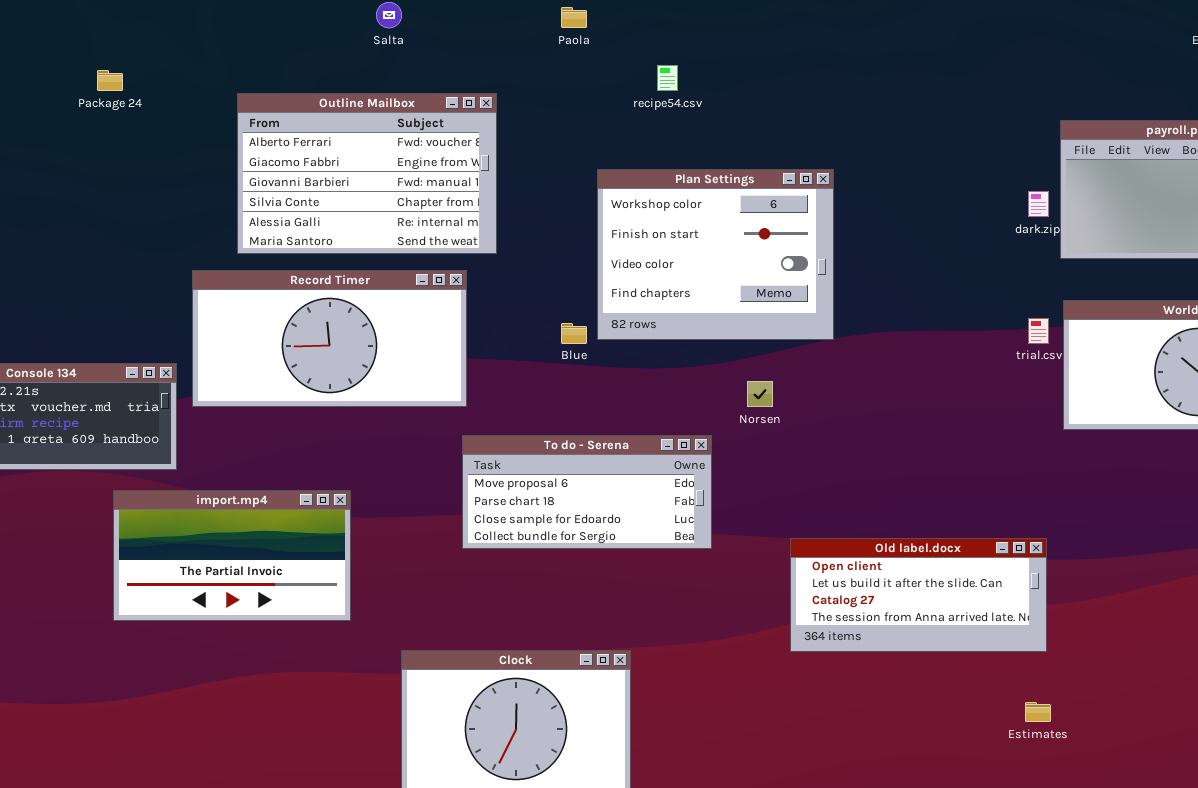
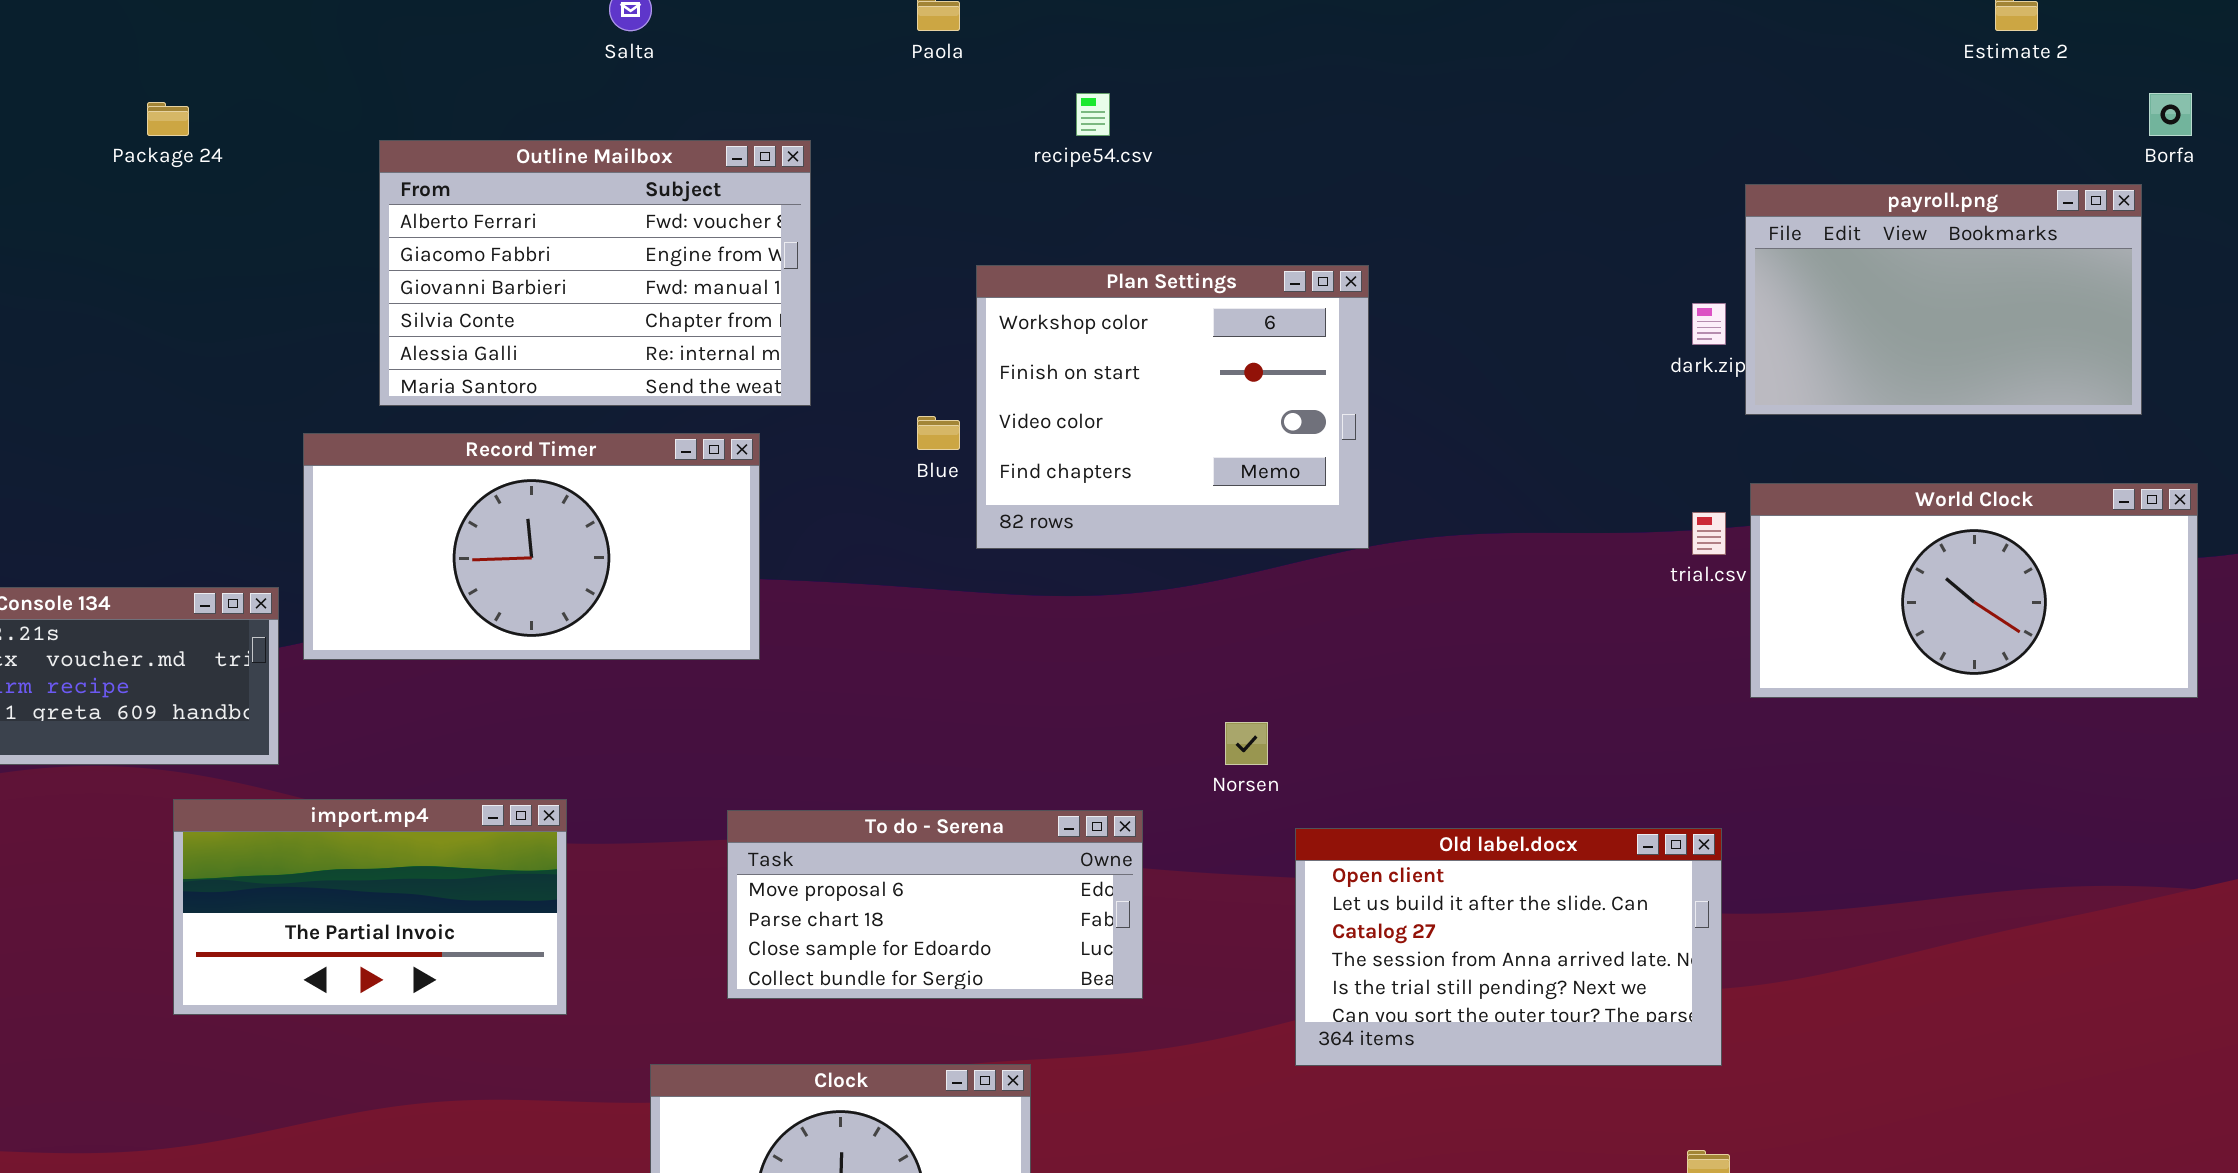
Blue: [561,323,587,344] -> [917,416,960,450], moved
Norsen: [747,381,773,407] -> [1225,722,1268,765], moved
To do - Serena: [462,435,712,549] -> [727,810,1143,999], moved
Old label.docx: [790,538,1047,652] -> [1295,828,1722,1066], resized

